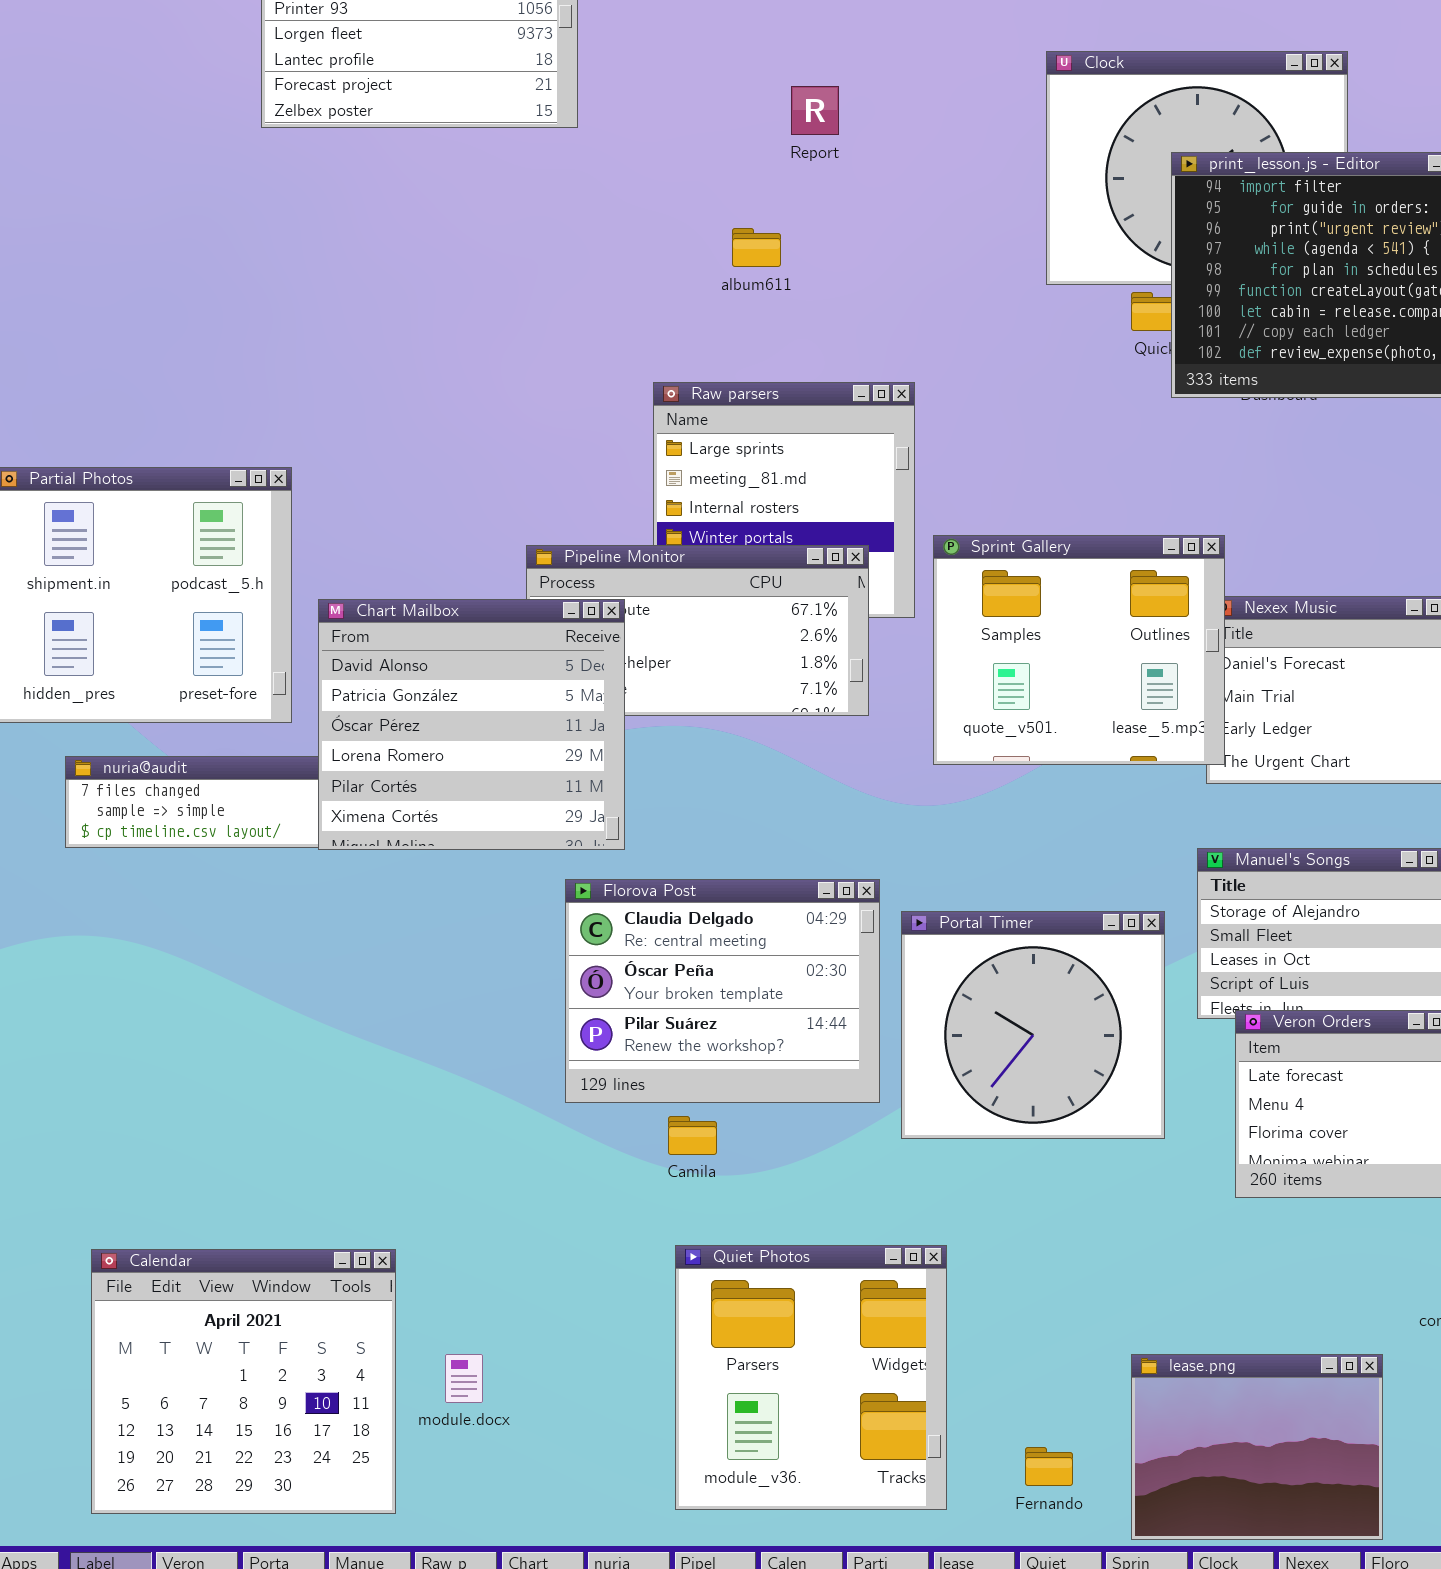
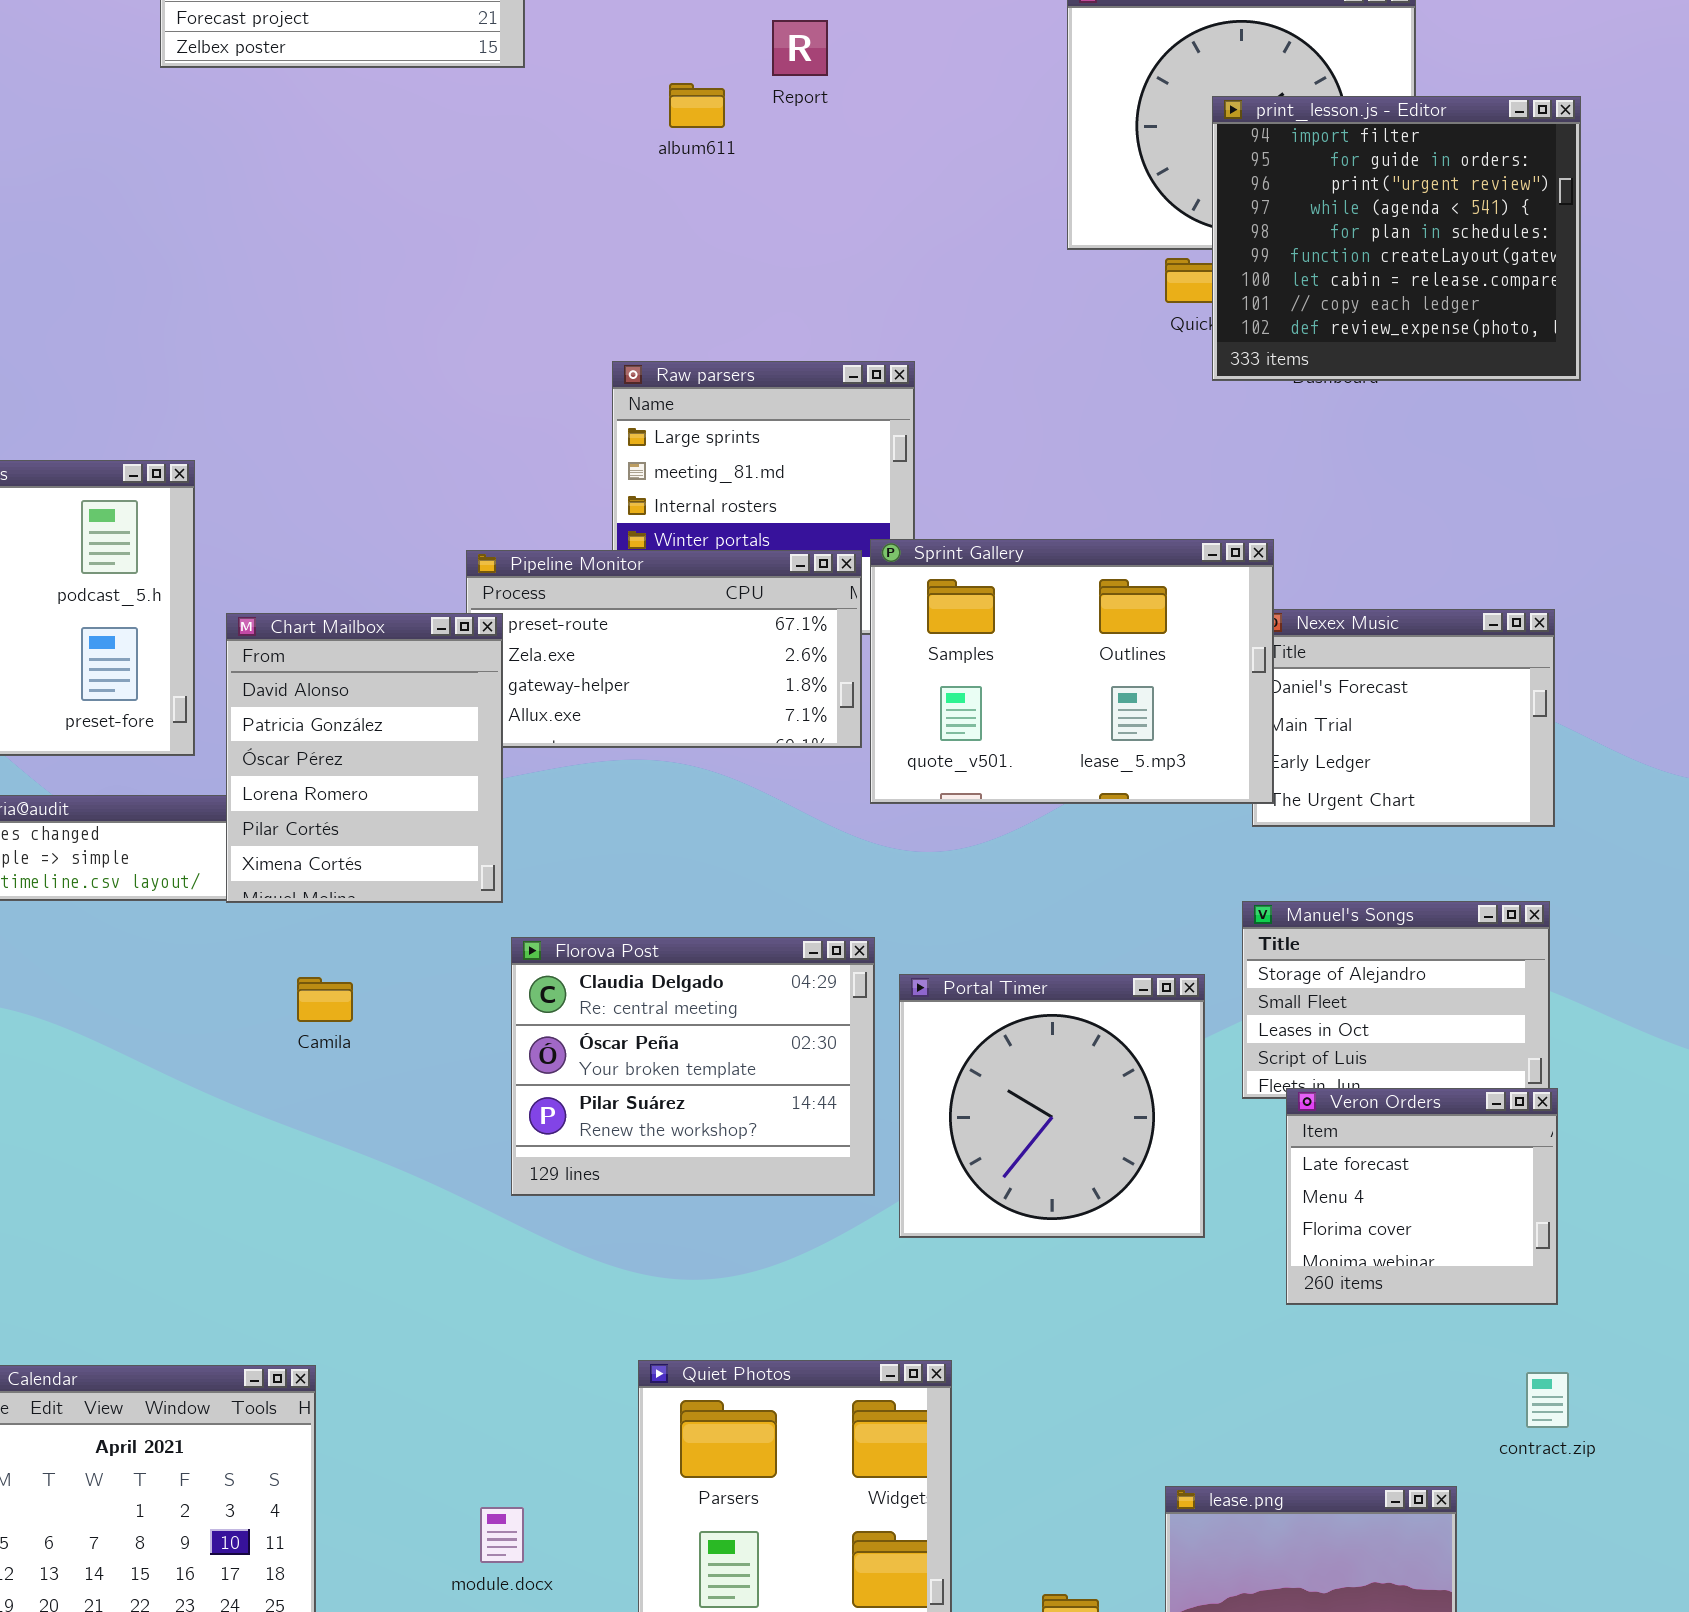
album611: [732,228,781,267] -> [669,83,725,128], moved
Sprint Gallery: [933,535,1225,765] -> [870,539,1274,804], resized
Chart Mailbox: [318,599,625,850] -> [226,613,503,903], resized
Camila: [668,1116,717,1155] -> [297,977,353,1022], moved
module.docx: [445,1354,483,1403] -> [480,1507,524,1563], moved

